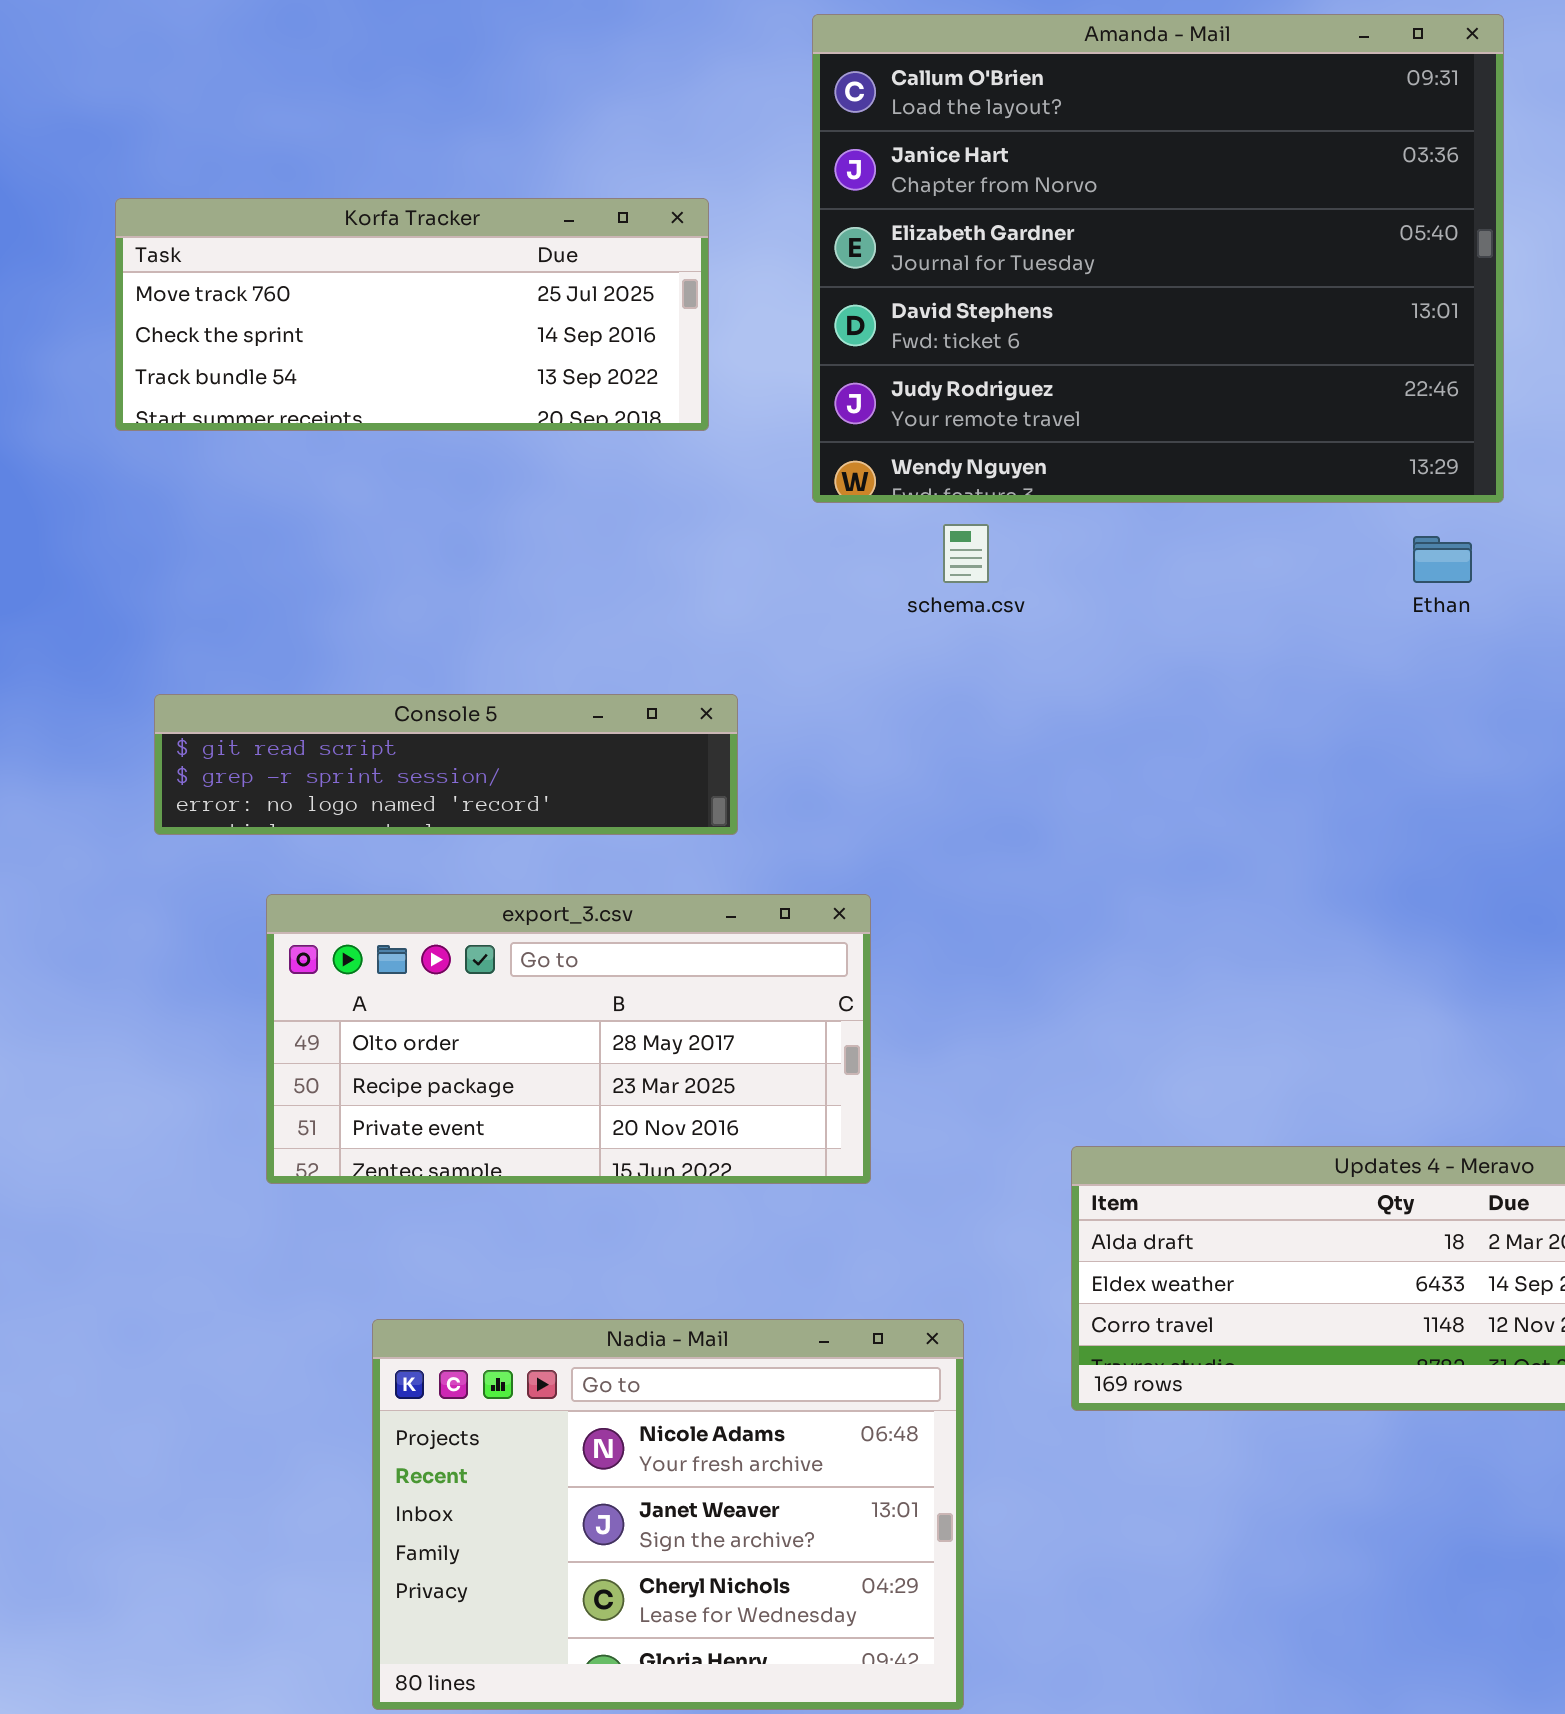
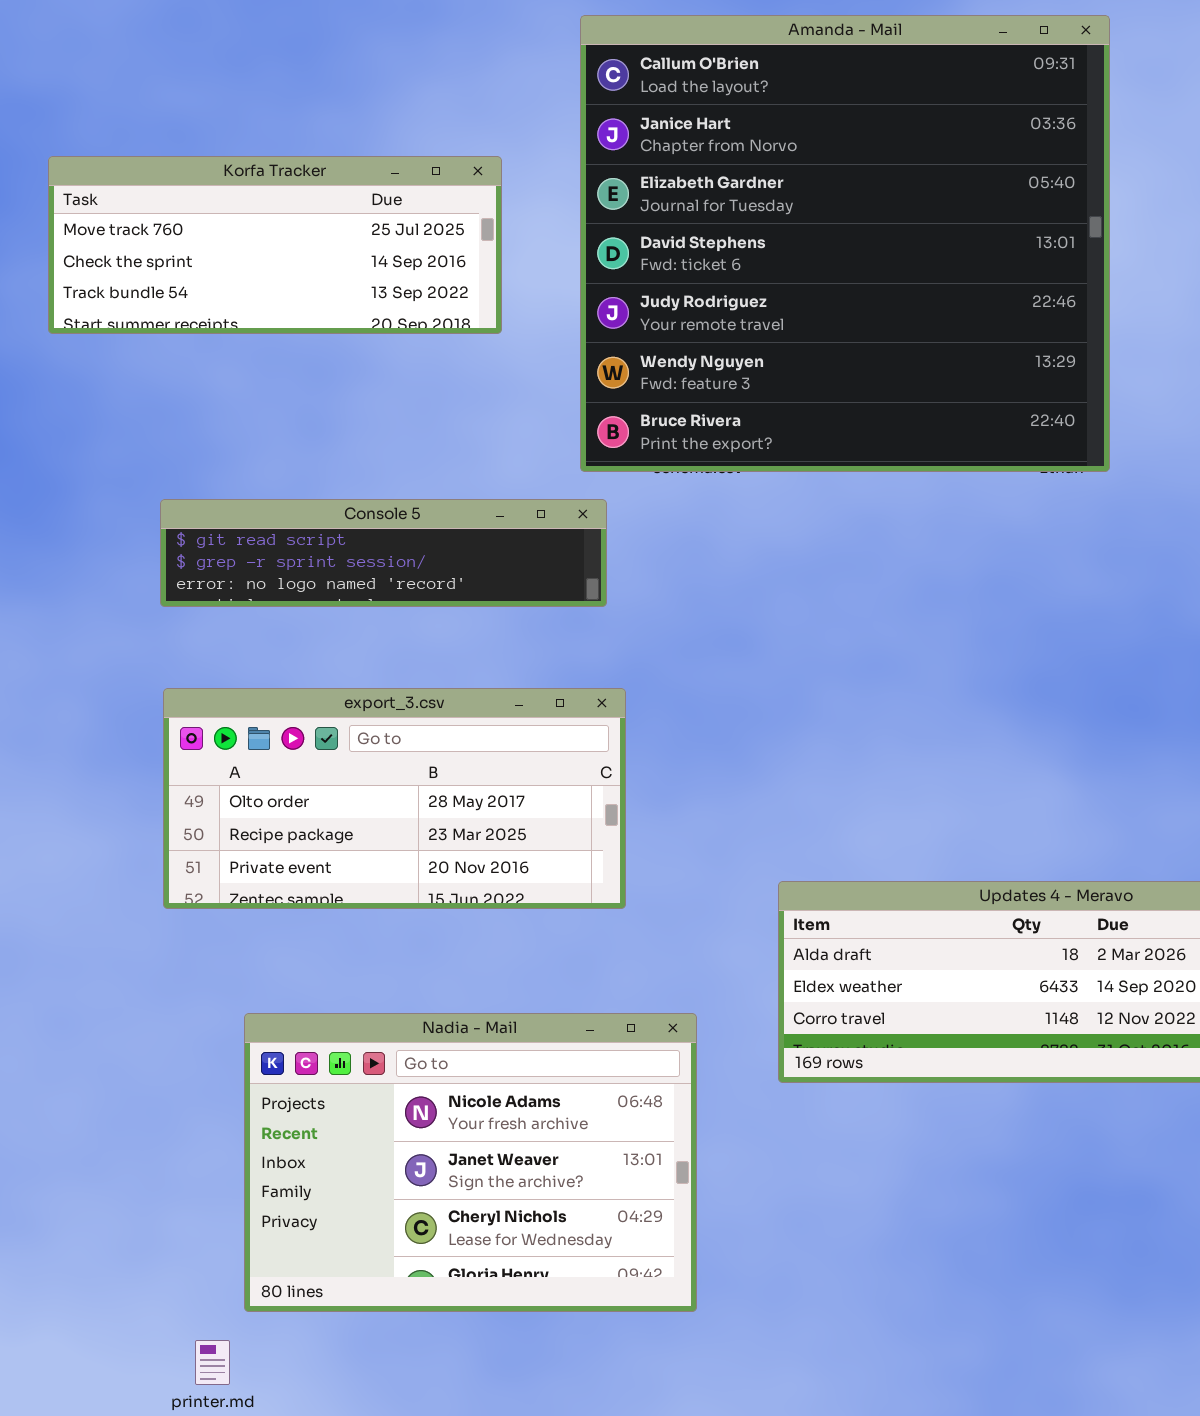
Amanda - Mail: [812,14,1504,503] -> [580,15,1110,472], resized
Console 5: [154,694,738,835] -> [160,499,607,607], moved

